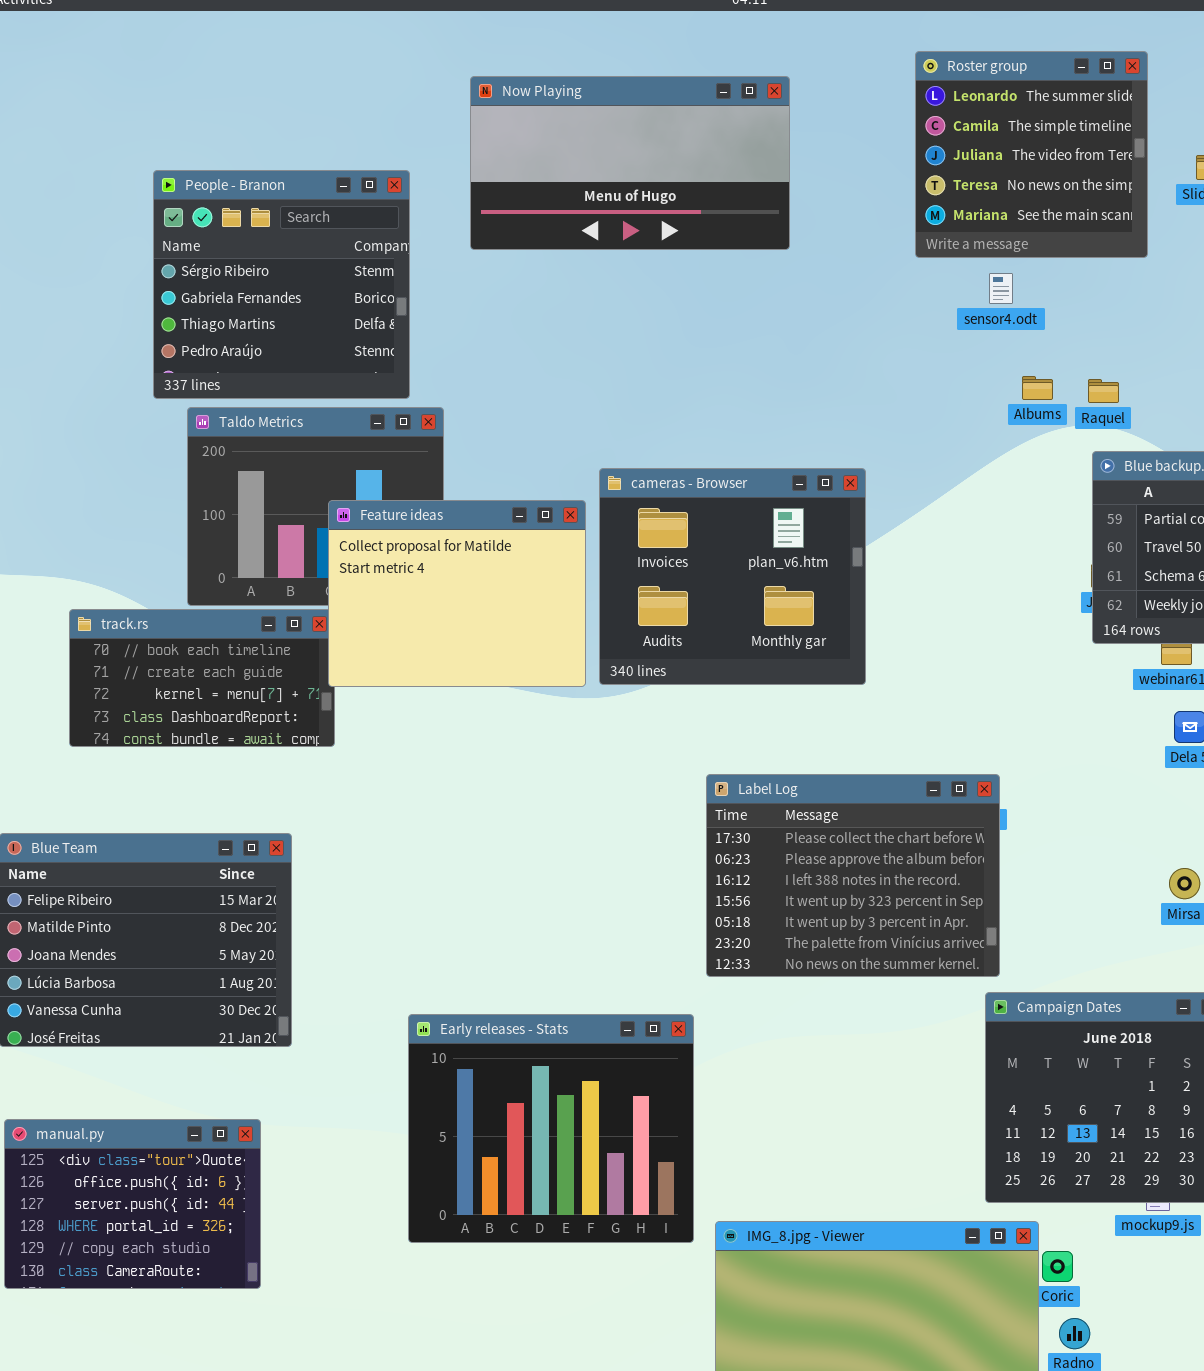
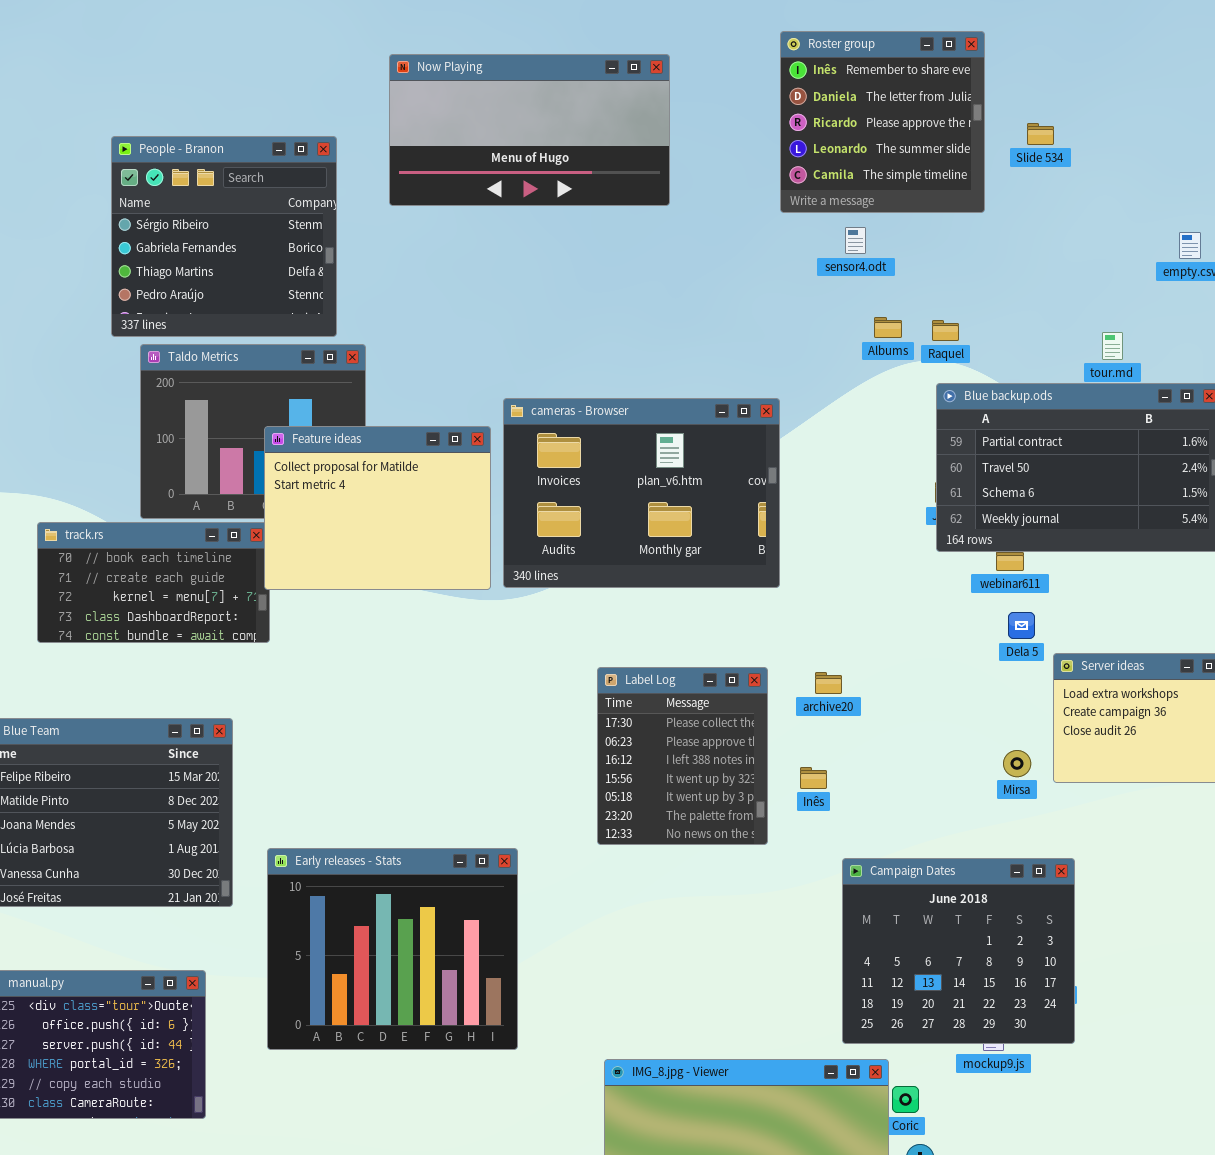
Roster group: [915,51,1148,258] -> [780,31,985,213], scrolled up 3 rows
cameras - Browser: [599,468,866,685] -> [503,398,780,588], resized
Label Log: [706,774,1000,977] -> [597,667,768,845], resized
Early releases - Stats: [408,1014,694,1243] -> [267,848,518,1050], moved

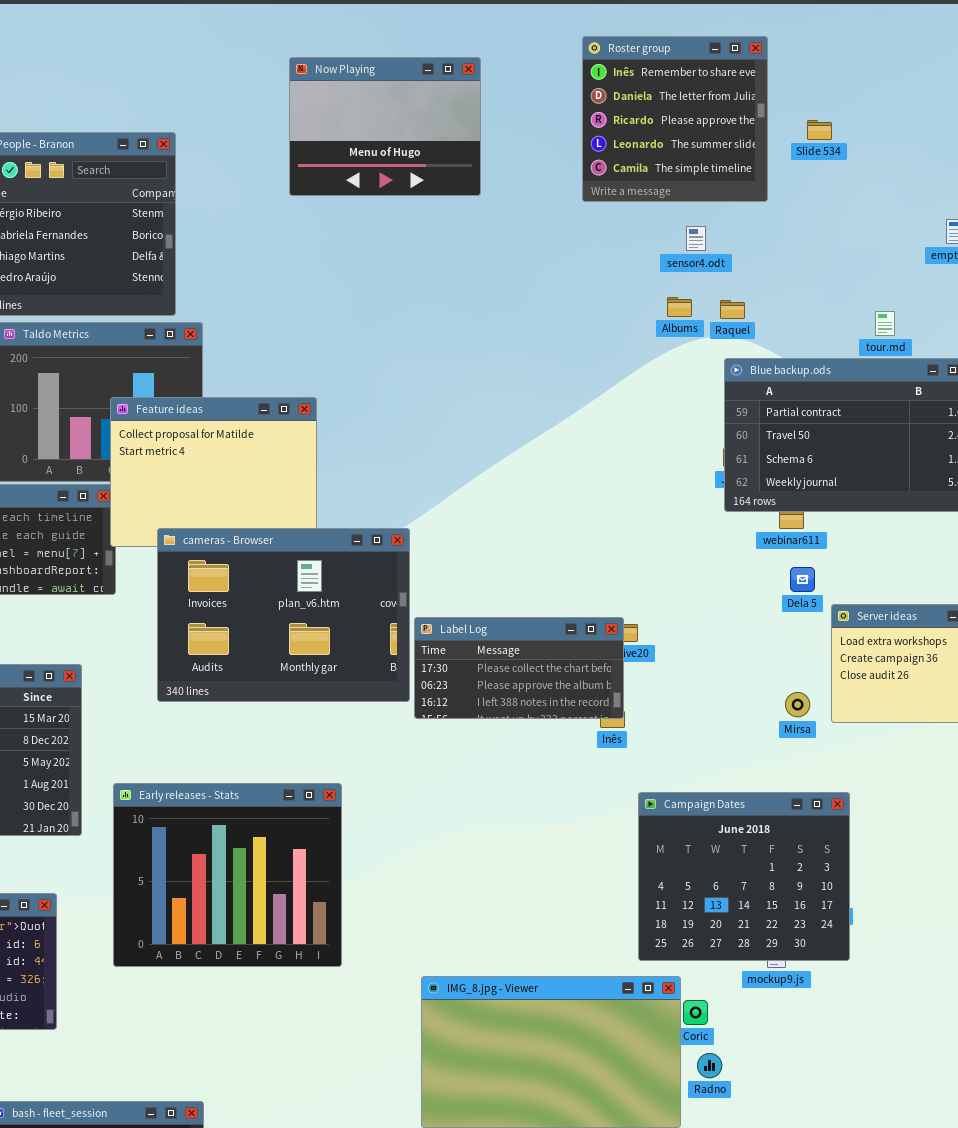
Now Playing: [389,54,670,206] -> [289,57,481,196], resized
sensor4.odt: [845,227,866,254] -> [686,226,706,251], moved
cameras - Browser: [503,398,780,588] -> [157,528,410,702], moved
Label Log: [597,667,768,845] -> [414,617,624,719], resized

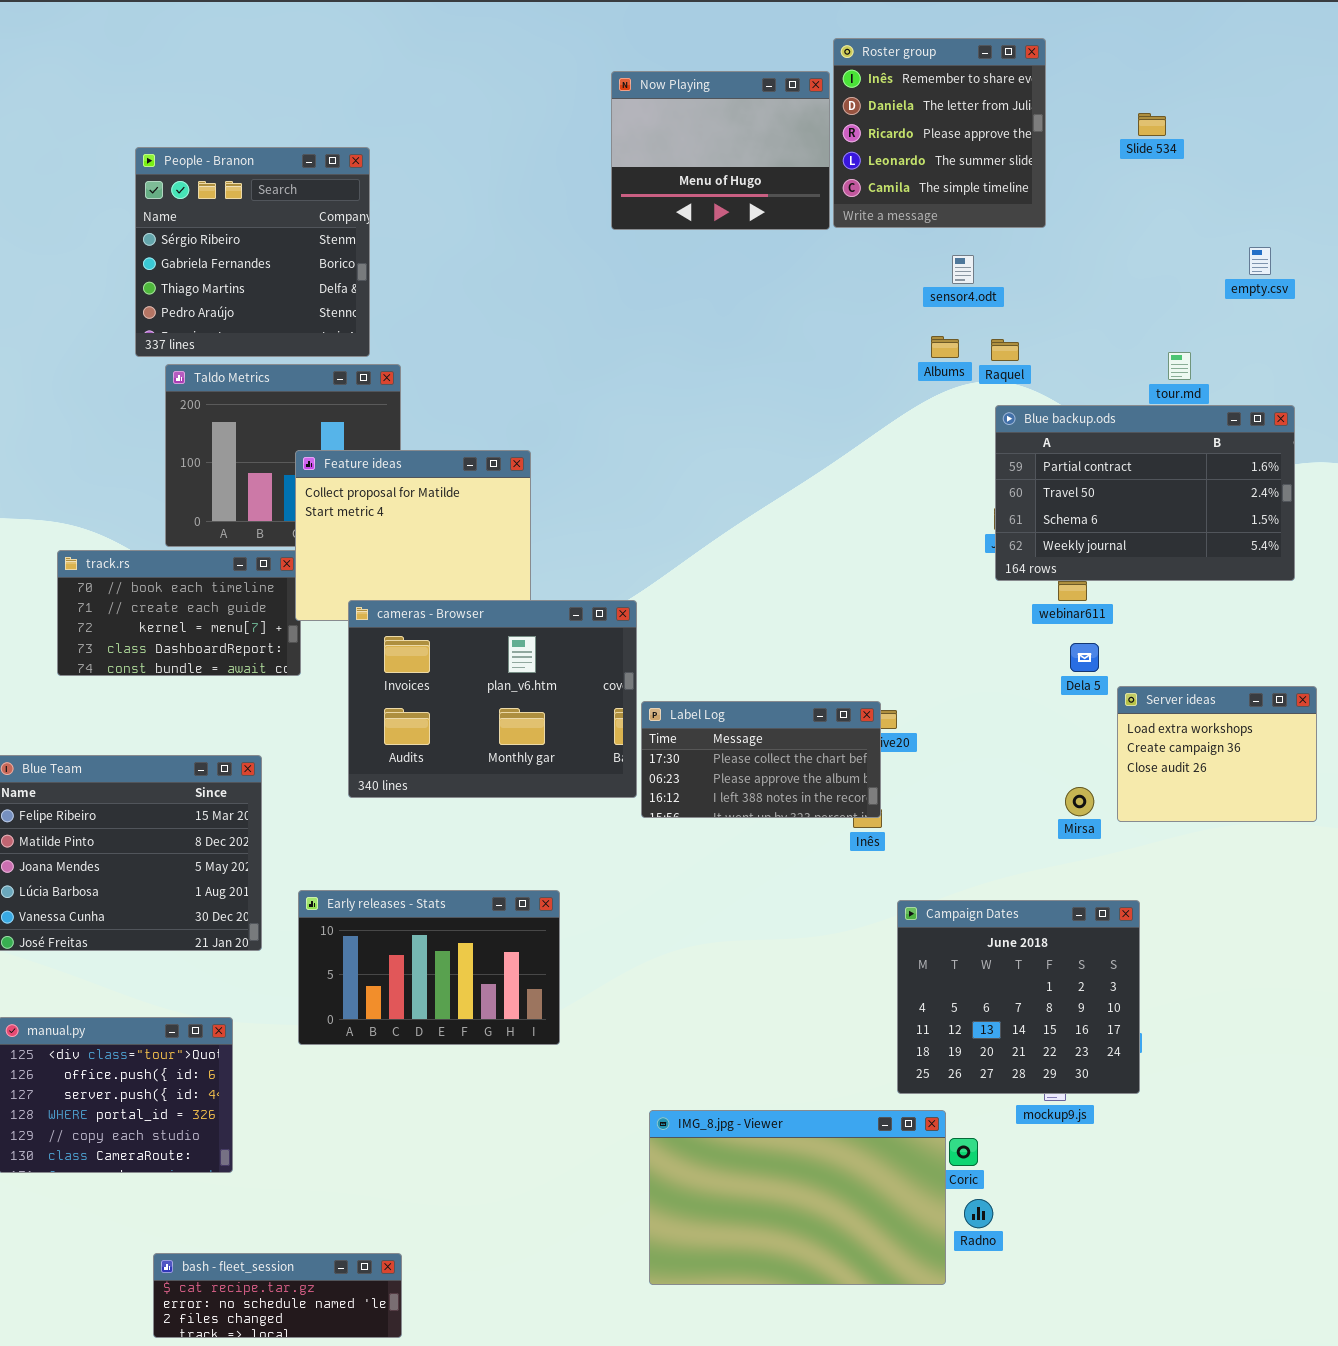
Now Playing: [289,57,481,196] -> [611,71,830,230], moved
Slide 534: [807,120,832,140] -> [1138,113,1166,136], moved
Early releases - Stats: [113,783,342,967] -> [298,890,560,1045], resized

